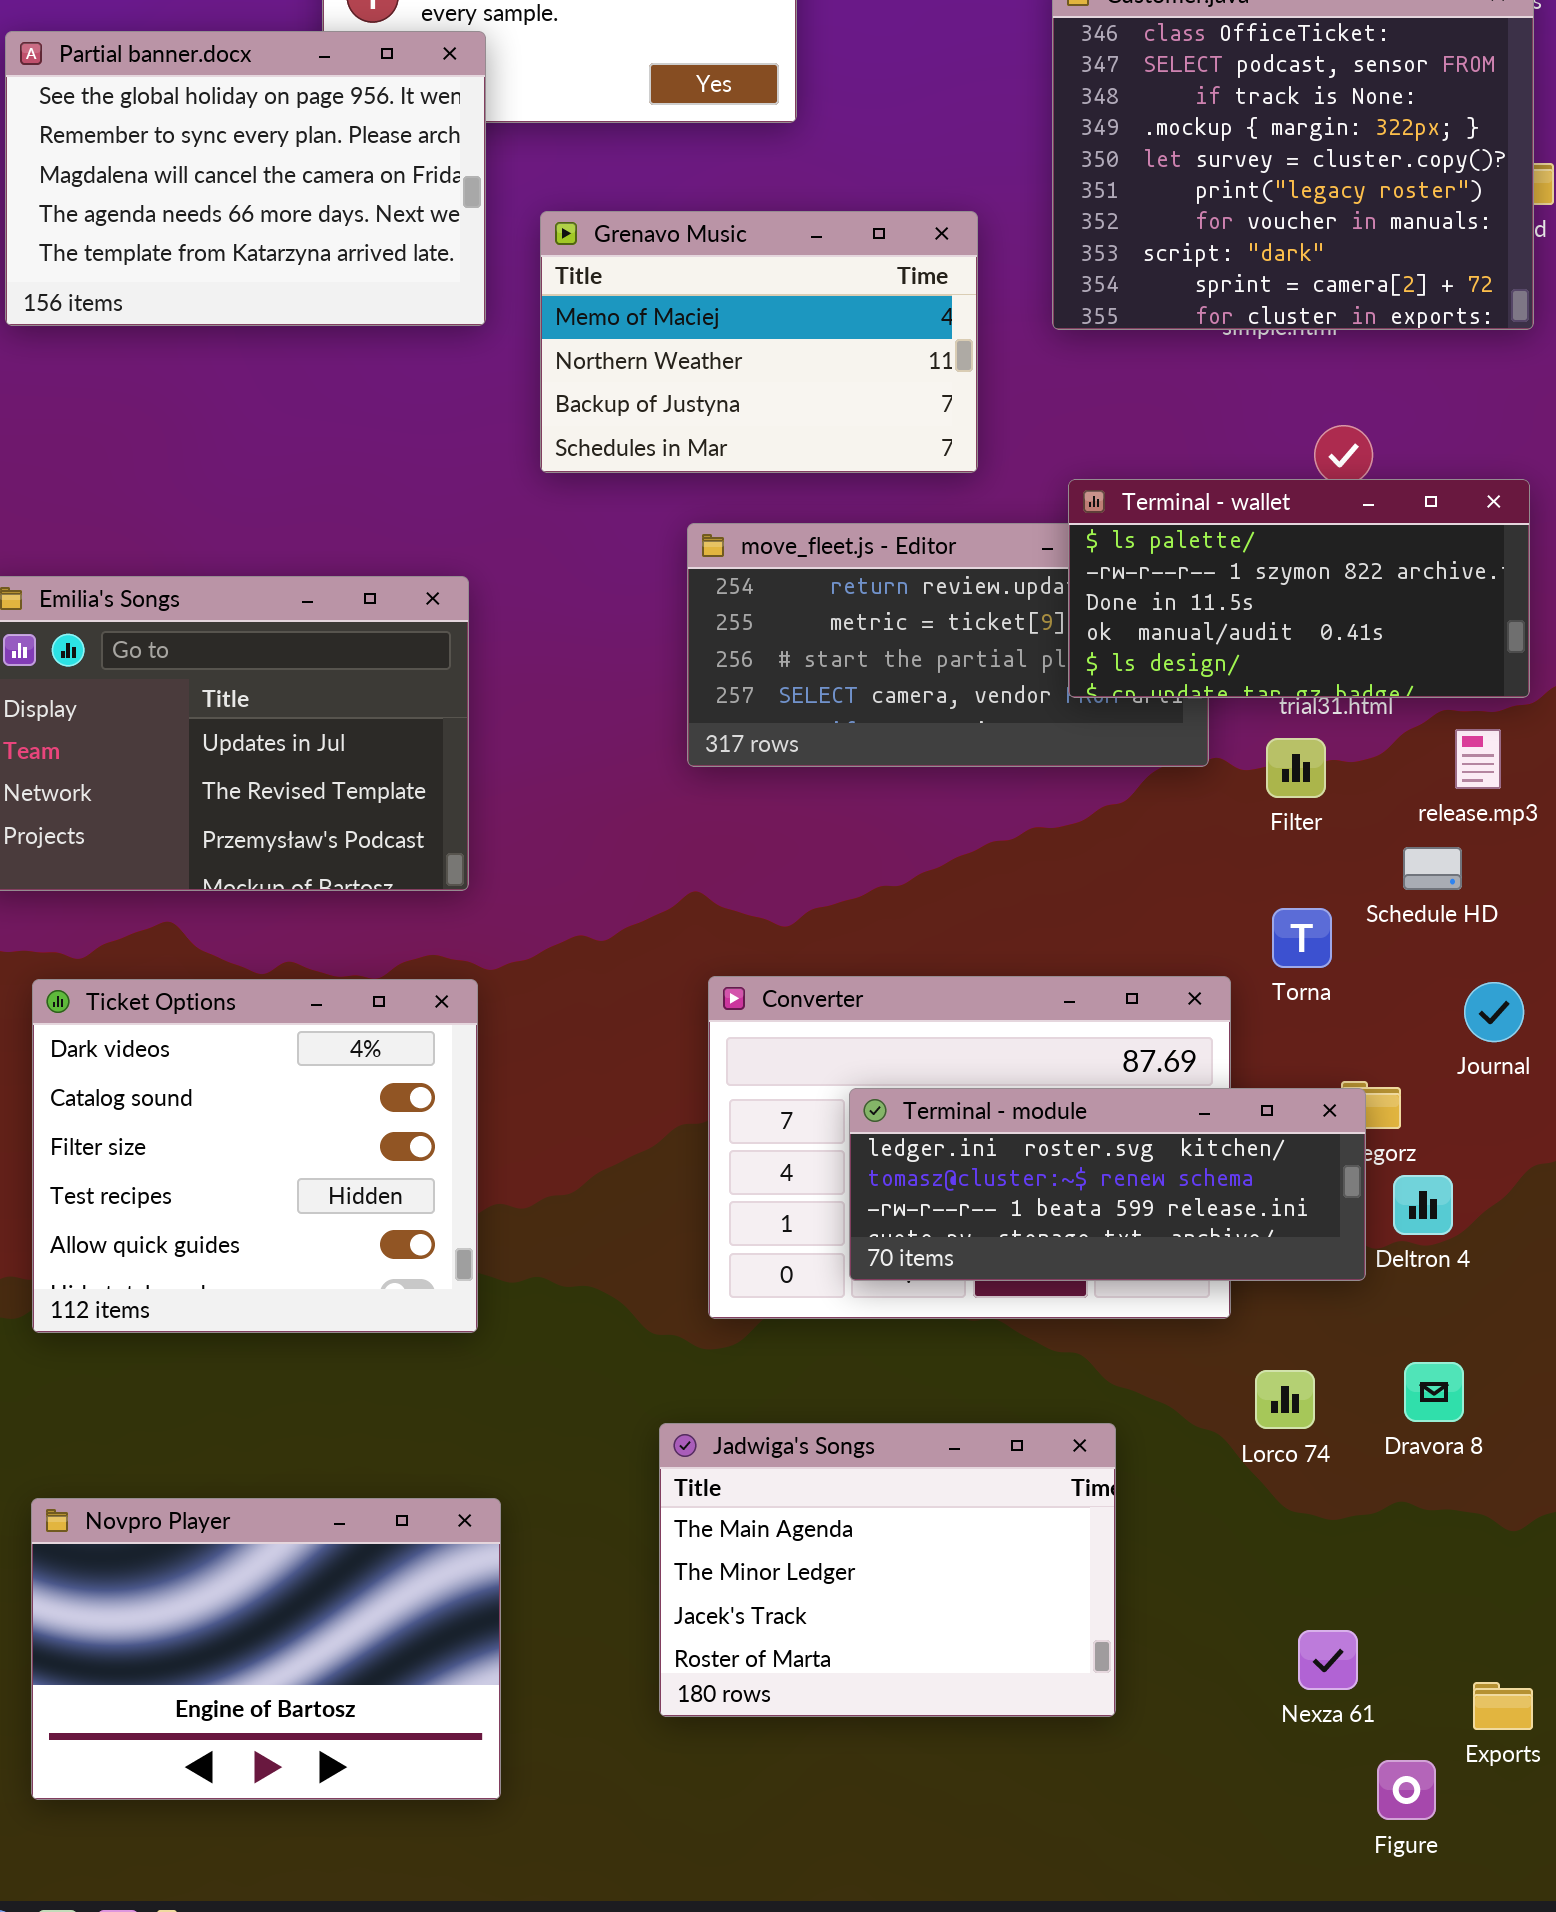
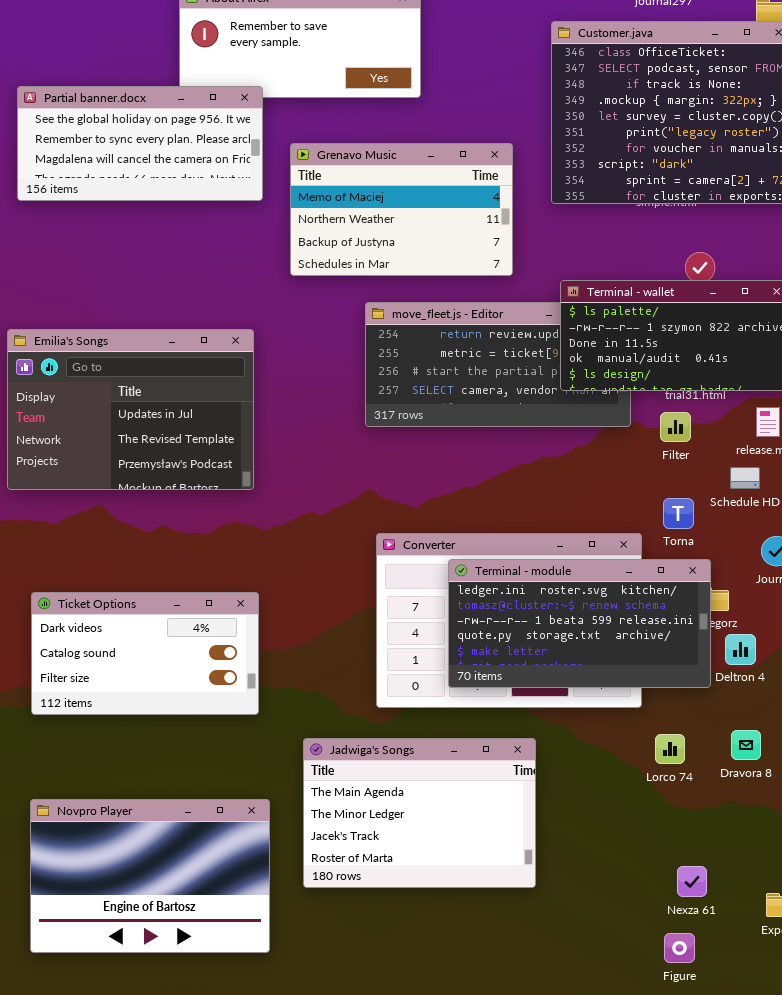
Partial banner.docx: [5,31,486,326] -> [17,86,263,201], resized
Ticket Options: [32,979,478,1333] -> [31,592,259,715], resized
Terminal - module: [849,1088,1366,1281] -> [448,559,711,688], resized
Jadwiga's Songs: [659,1423,1116,1717] -> [303,738,536,888], moved
Figure: [1377,1760,1436,1820] -> [664,933,695,963], moved

